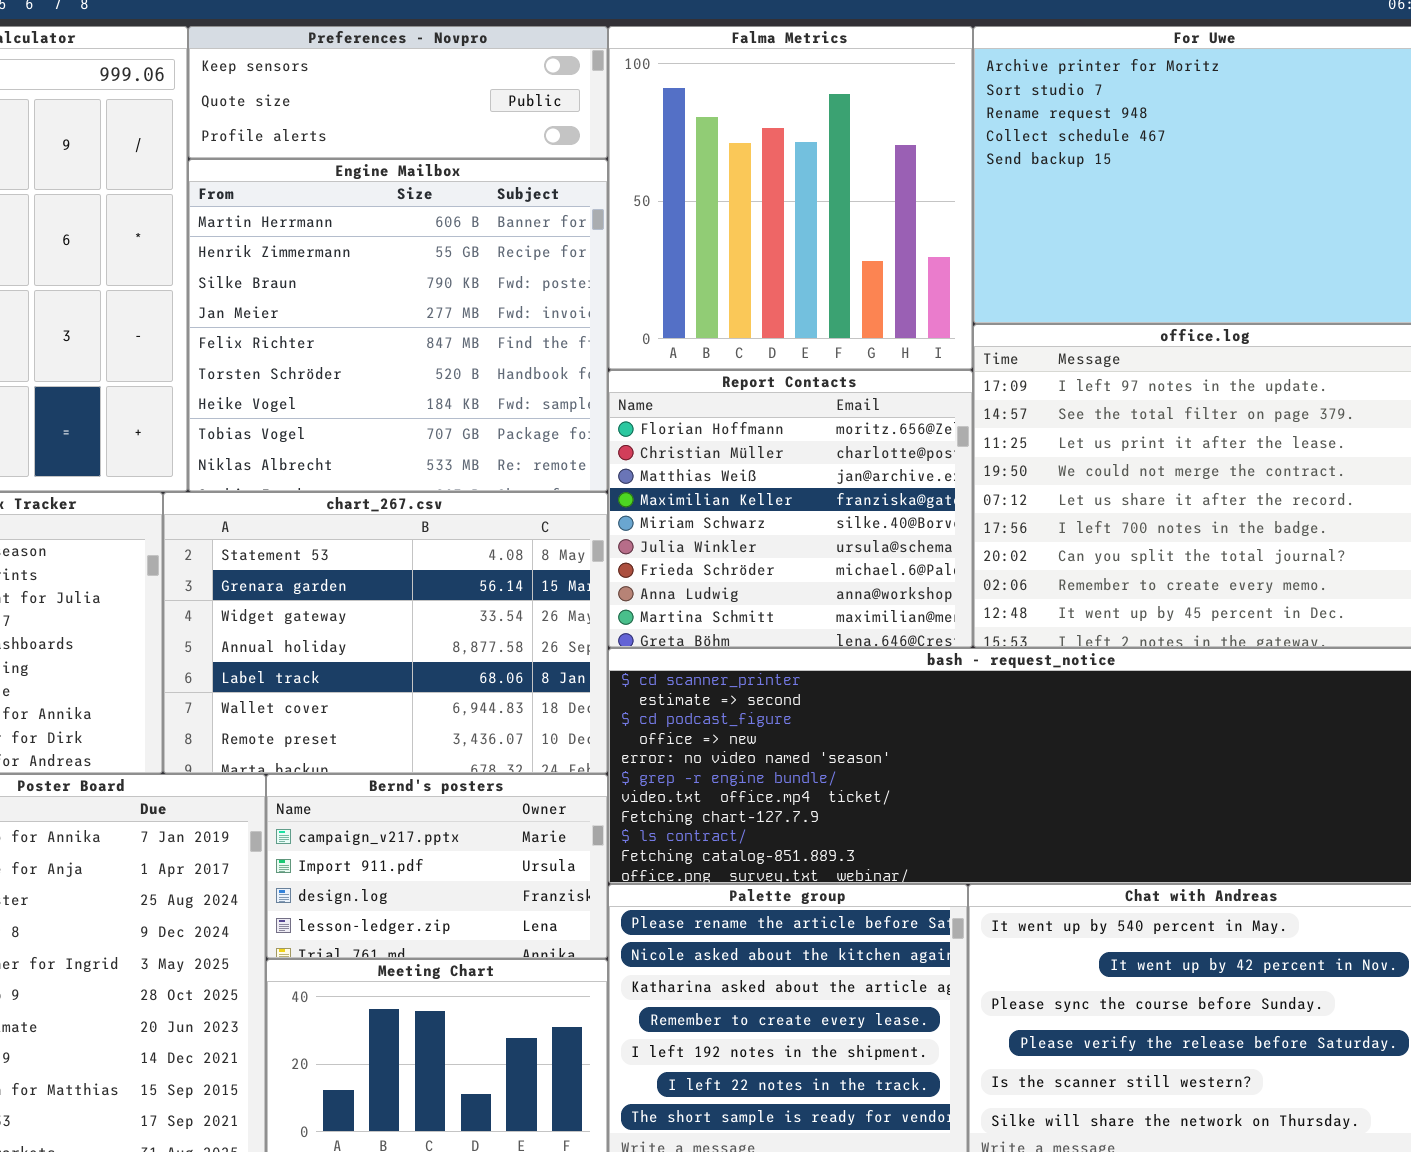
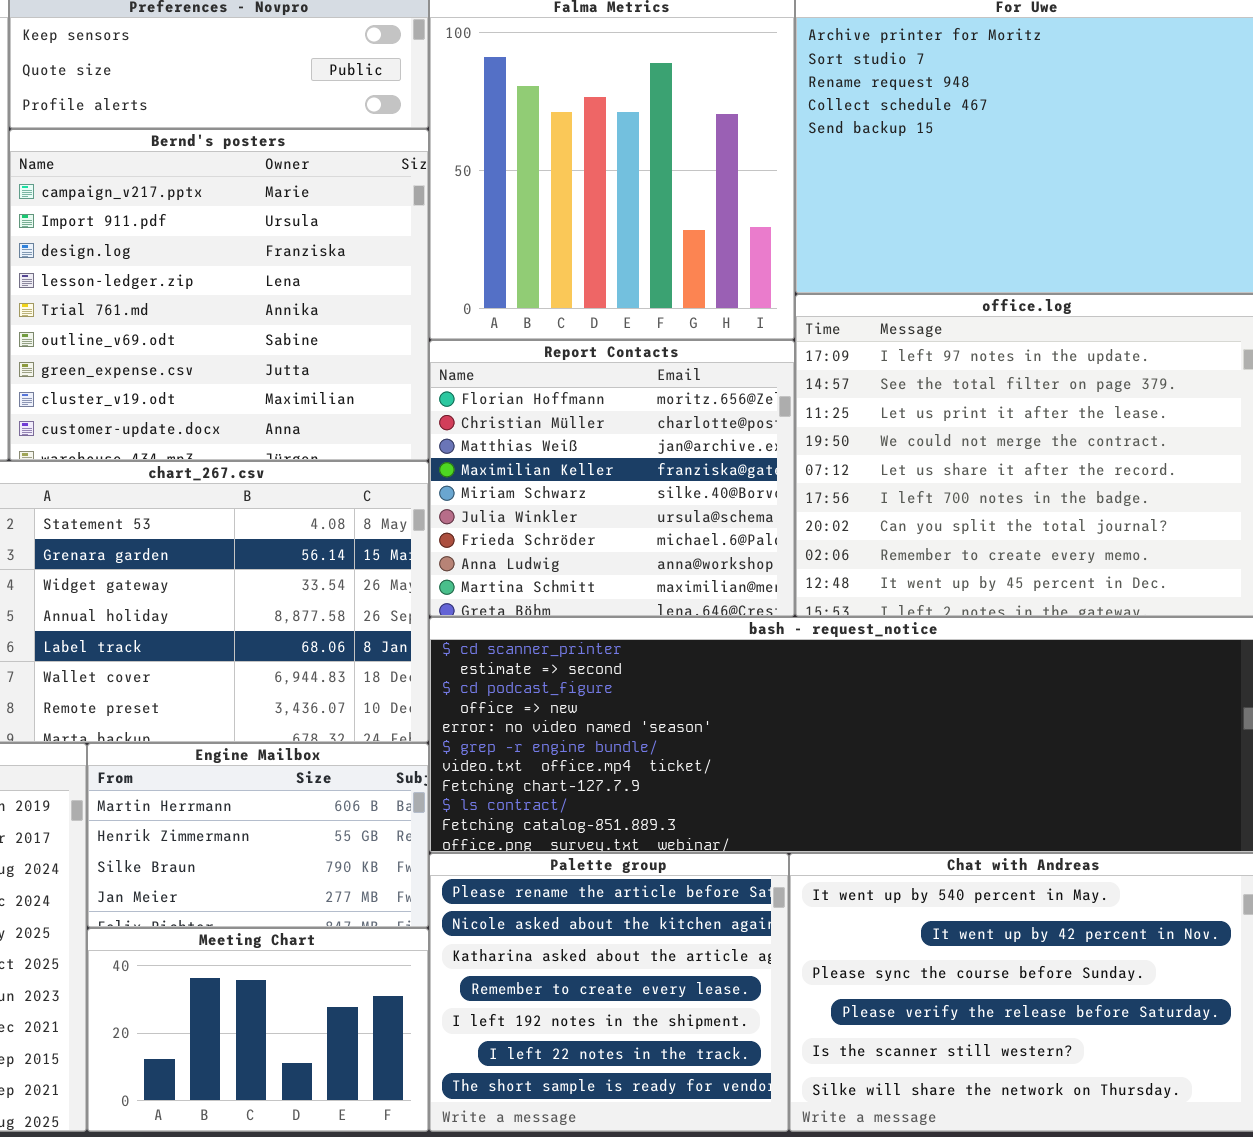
Engine Mailbox: [188,159,608,492] -> [87,743,429,928], moved, resized
Bernd's posters: [266,774,608,959] -> [9,129,429,461], moved, resized

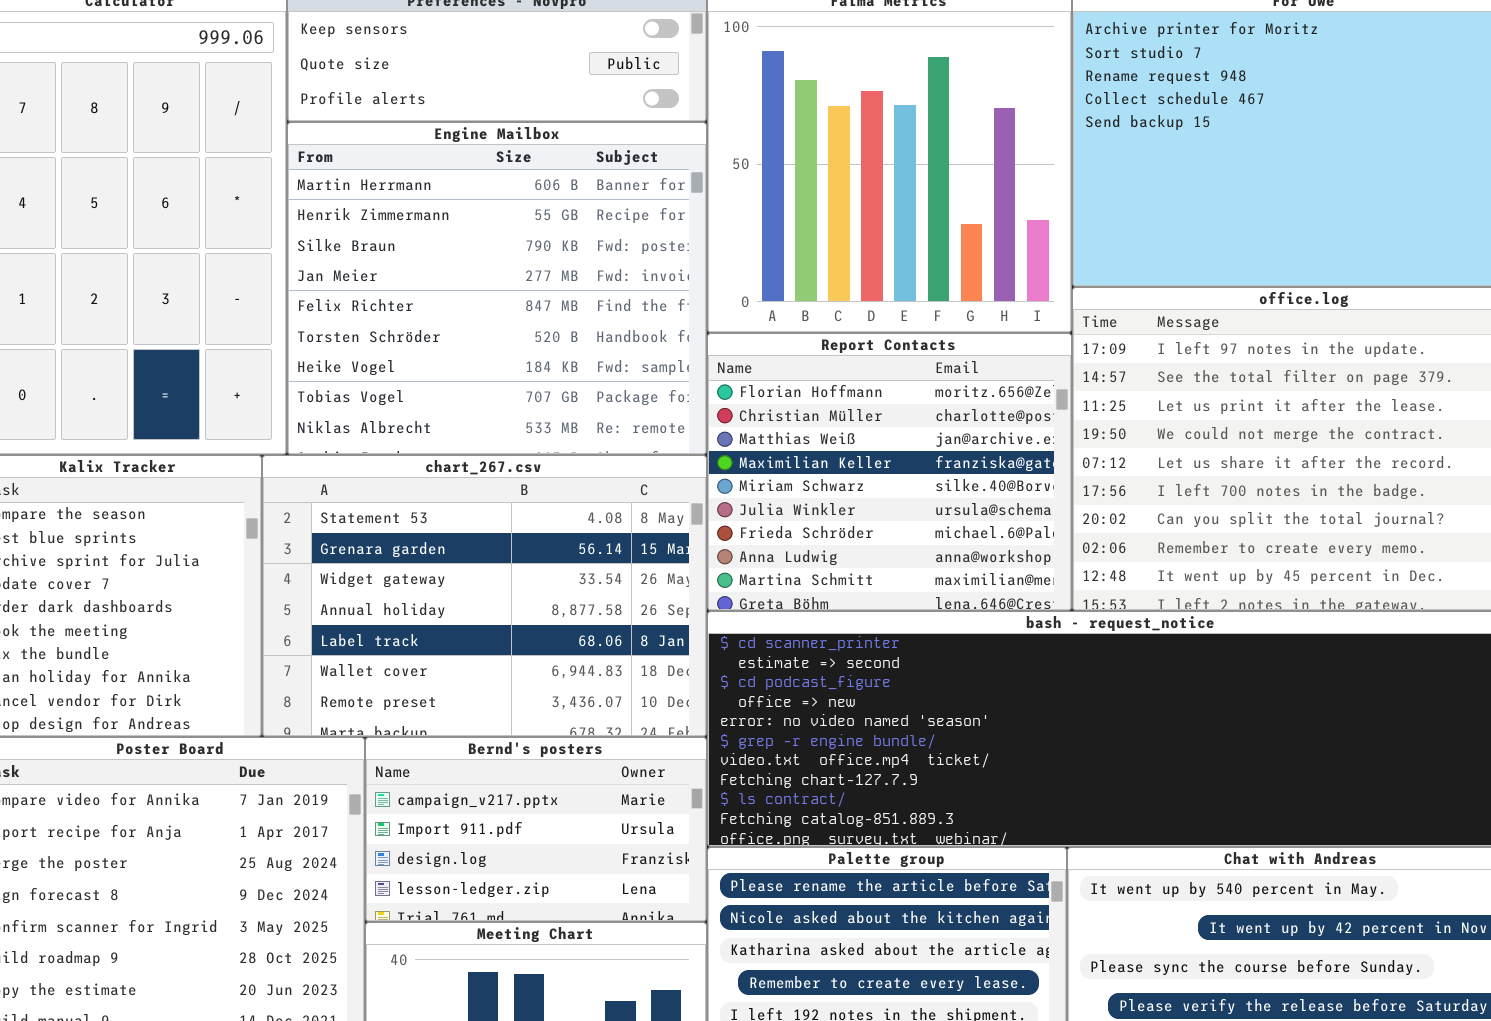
Bernd's posters: [9,129,429,461] -> [365,737,707,922], moved, resized
Engine Mailbox: [87,743,429,928] -> [287,122,707,455], moved, resized

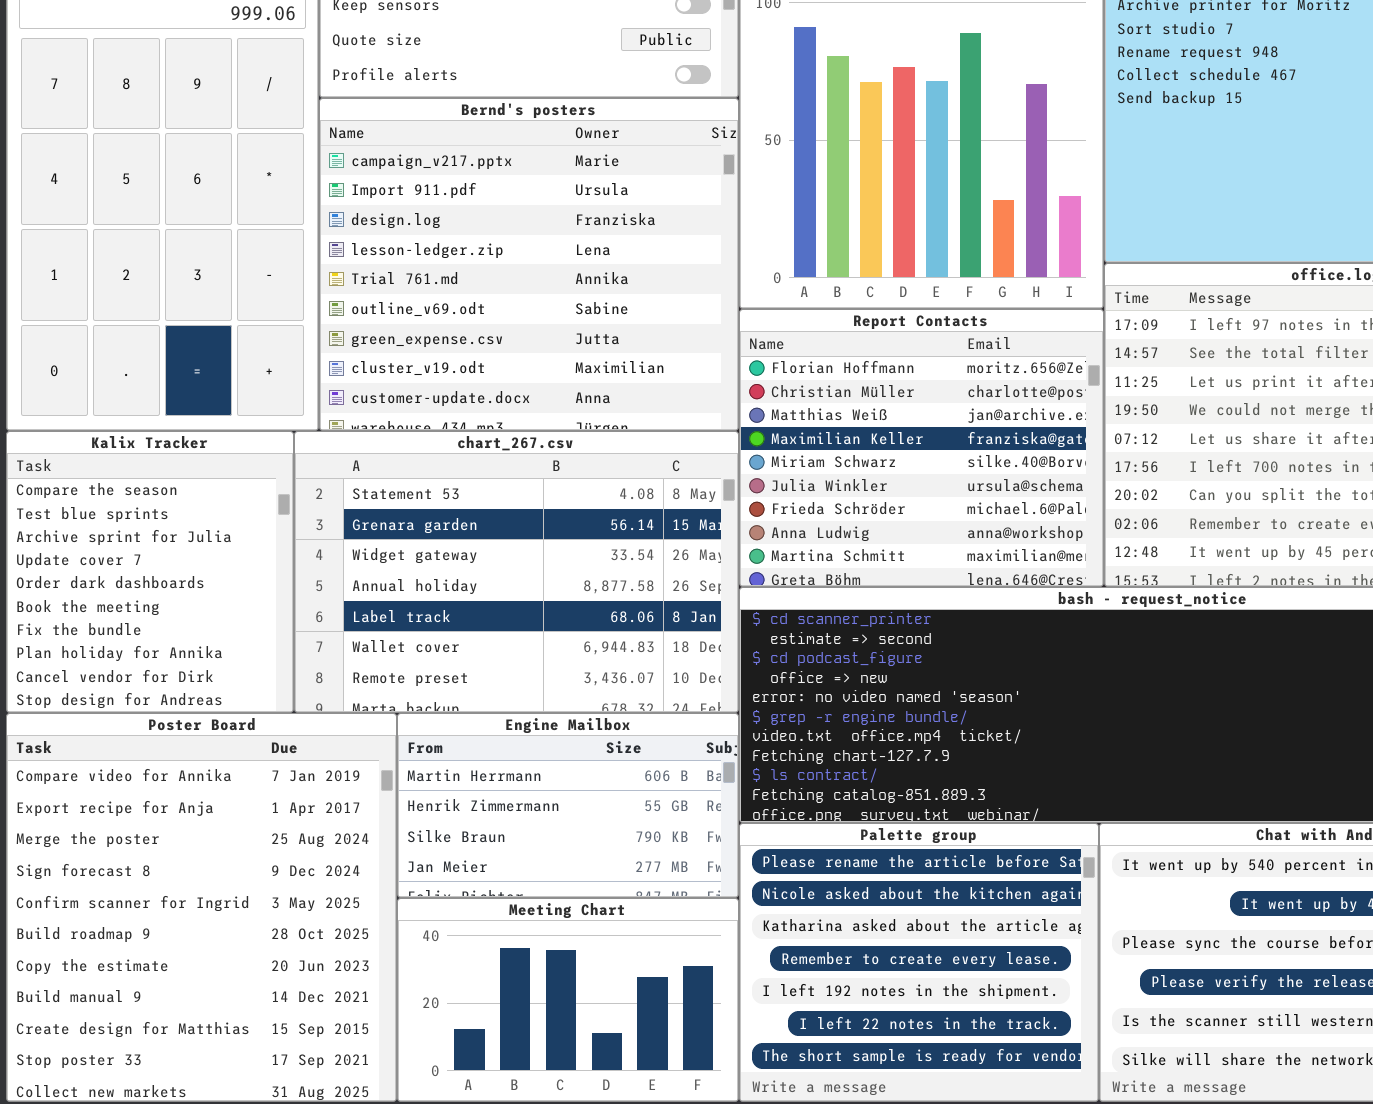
Engine Mailbox: [287,122,707,455] -> [397,713,739,898], moved, resized
Bernd's posters: [365,737,707,922] -> [319,98,739,431], moved, resized

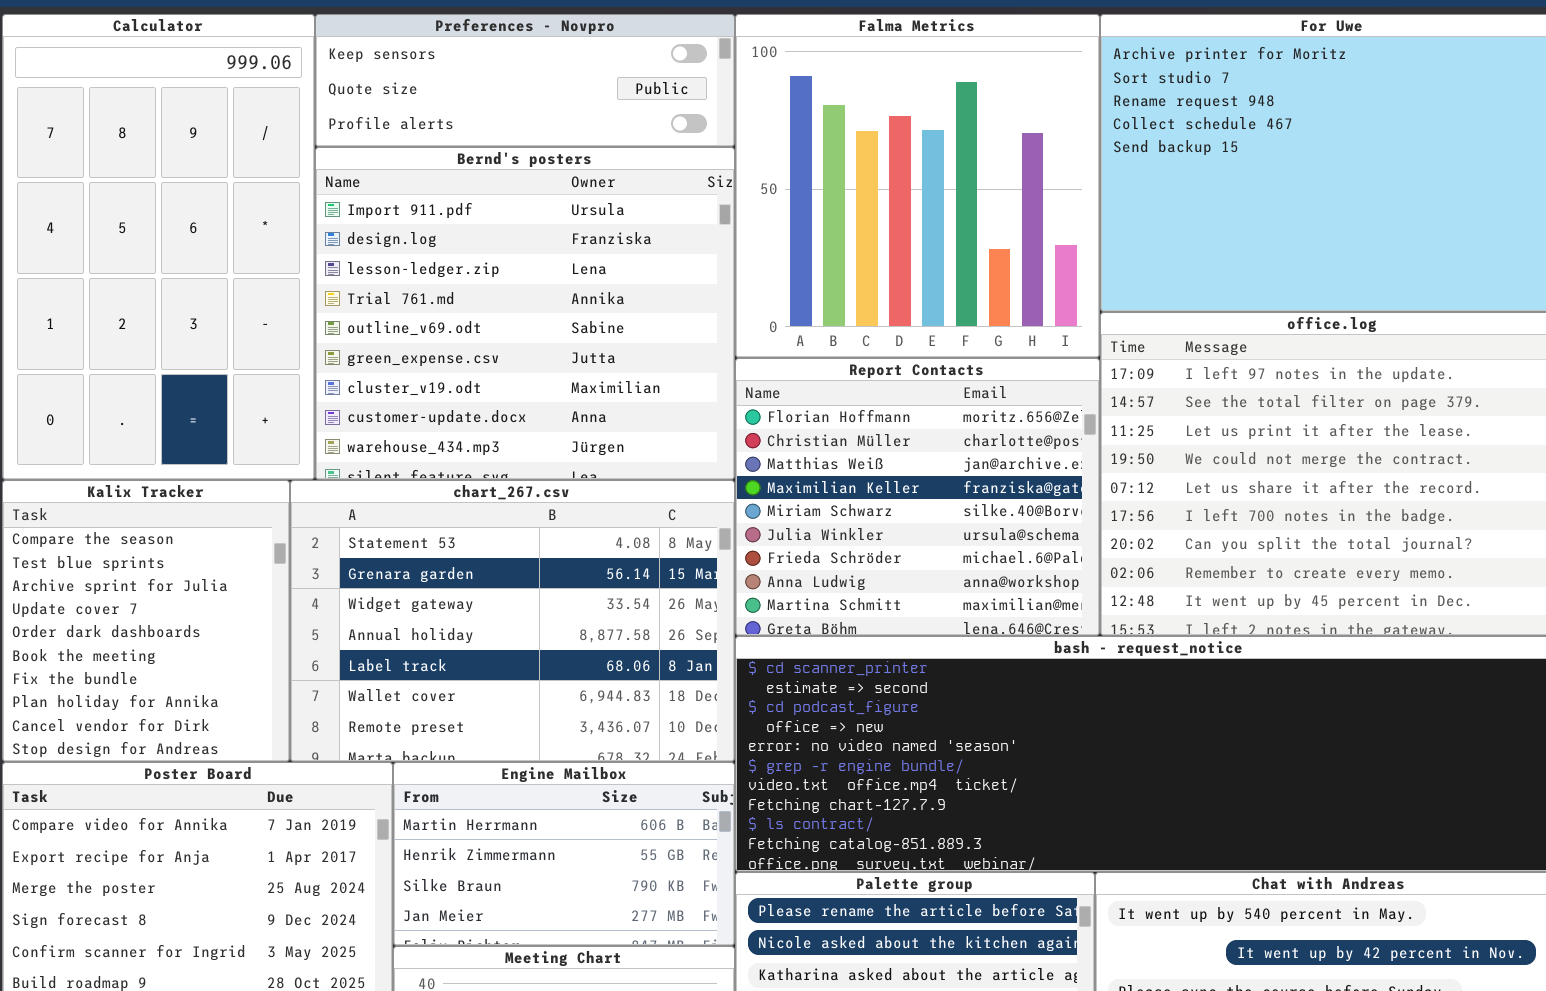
Bernd's posters: [319,98,739,431] -> [315,147,735,480], scrolled down 1 row

